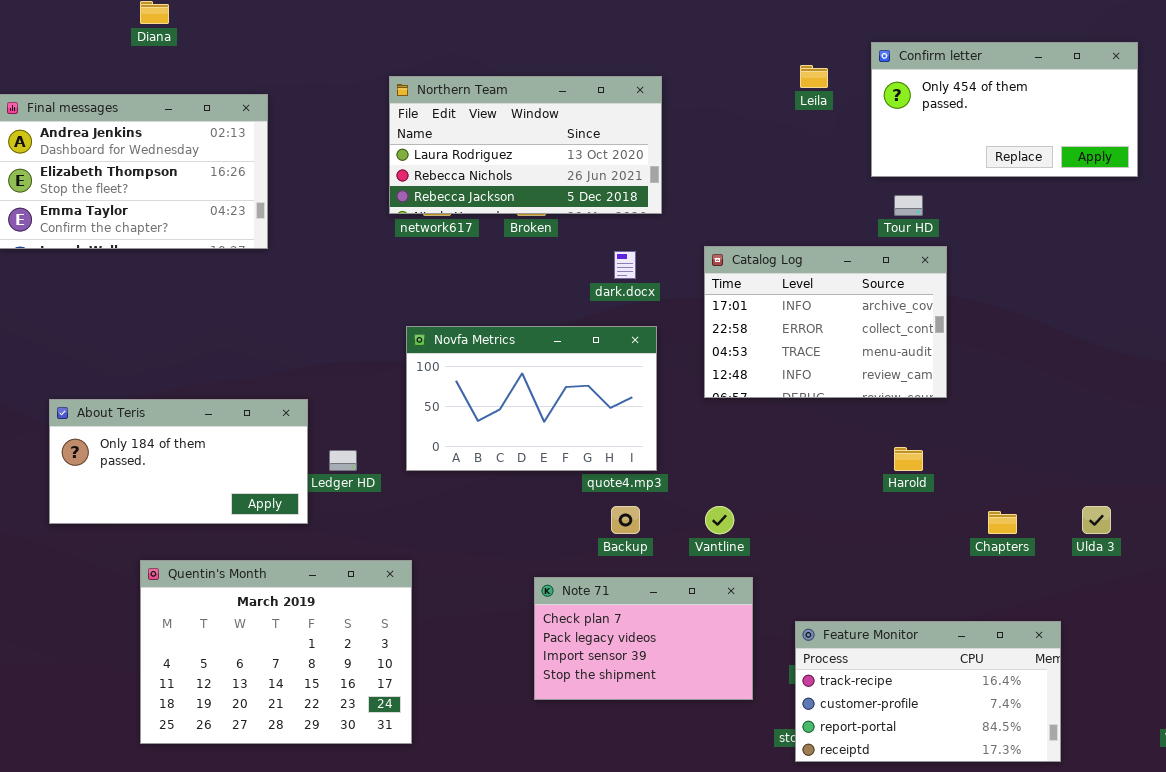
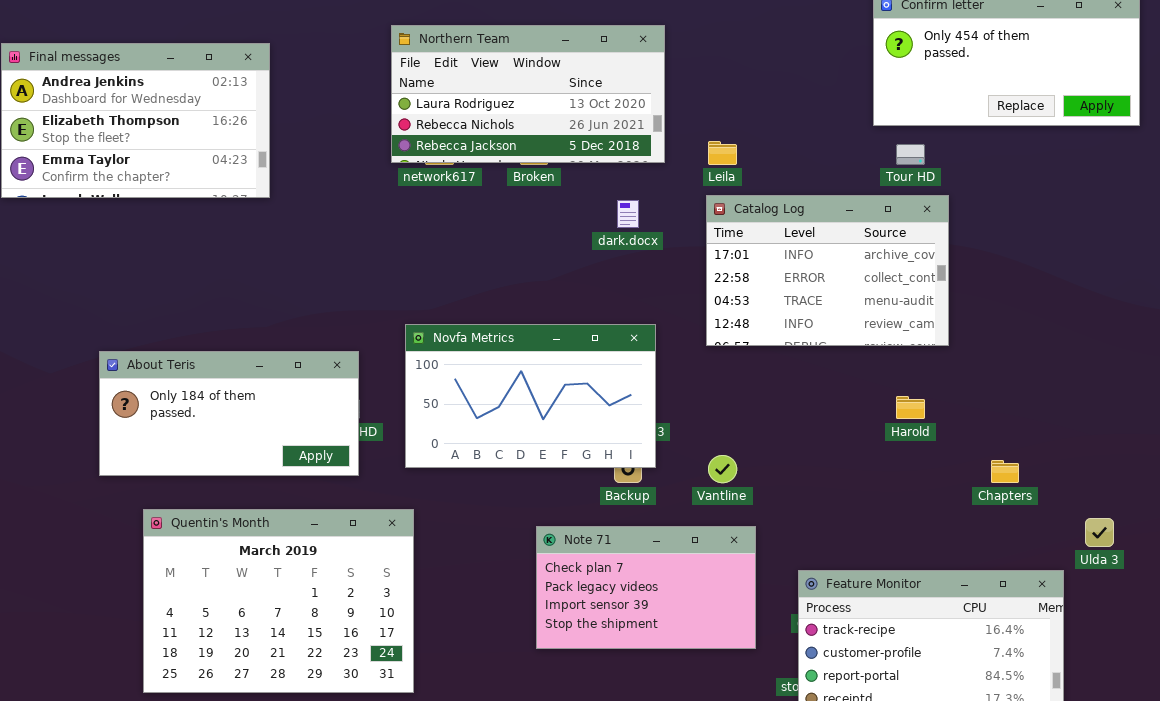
Leila: [800,65,828,88] -> [708,141,737,165], moved
Novfa Metrics: [406,326,657,471] -> [405,324,656,468], moved
About Teris: [49,399,308,524] -> [99,351,359,476], moved
Ulda 3: [1082,506,1111,534] -> [1085,518,1114,547], moved

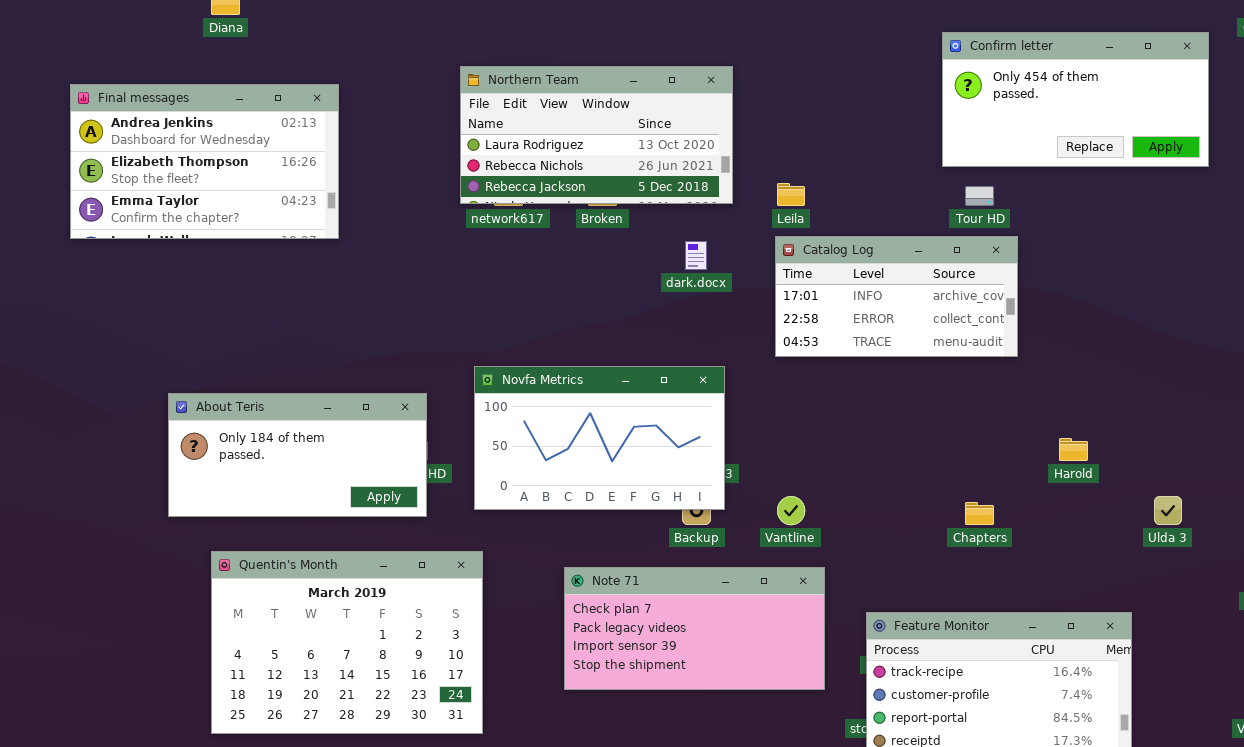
Catalog Log: [706,195,949,346] -> [775,236,1018,357], resized
Harold: [896,396,925,419] -> [1059,438,1088,461], moved
Chapters: [991,460,1019,483] -> [965,502,994,525], moved
Ulda 3: [1085,518,1114,547] -> [1154,496,1182,525], moved
Note 71: [536,526,756,649] -> [564,567,825,690], resized

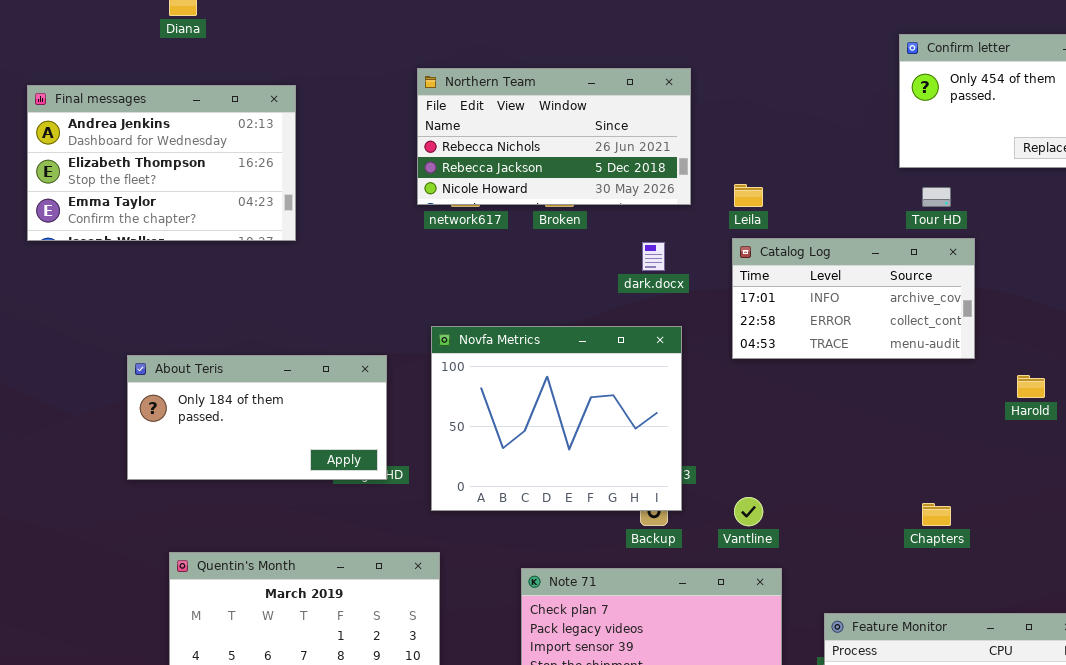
Northern Team: [460,66,733,204] -> [417,68,691,205], scrolled down 1 row
Novfa Metrics: [474,366,725,510] -> [431,326,682,511], resized
About Teris: [168,393,427,517] -> [127,355,387,480], moved
Harold: [1059,438,1088,461] -> [1017,375,1045,398], moved

